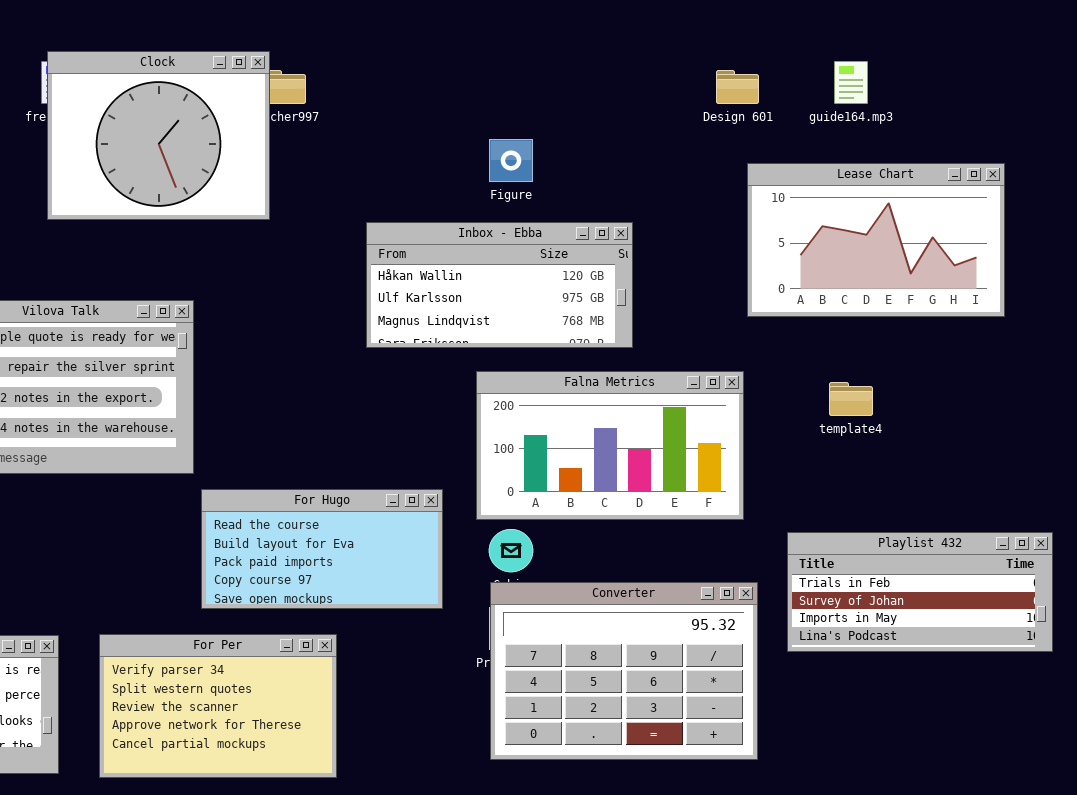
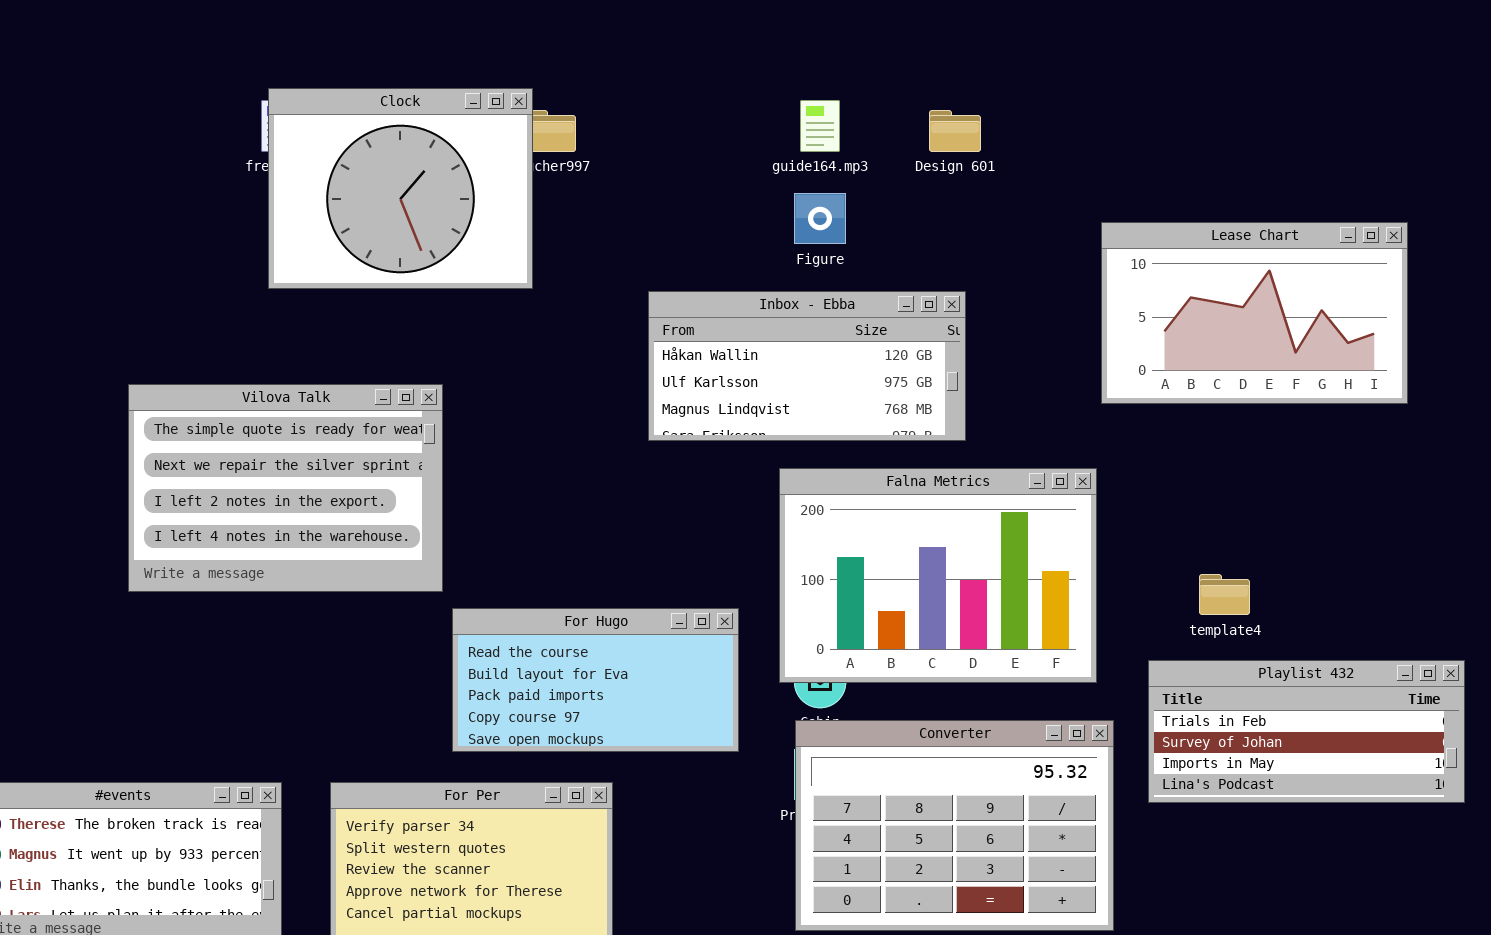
guide164.mp3: [834,61,868,104] -> [800,100,840,152], moved
Design 601: [716,70,759,104] -> [929,110,981,152], moved
Falna Metrics: [476,371,744,520] -> [779,468,1097,683], resized
template4: [829,382,873,416] -> [1199,574,1250,615], moved

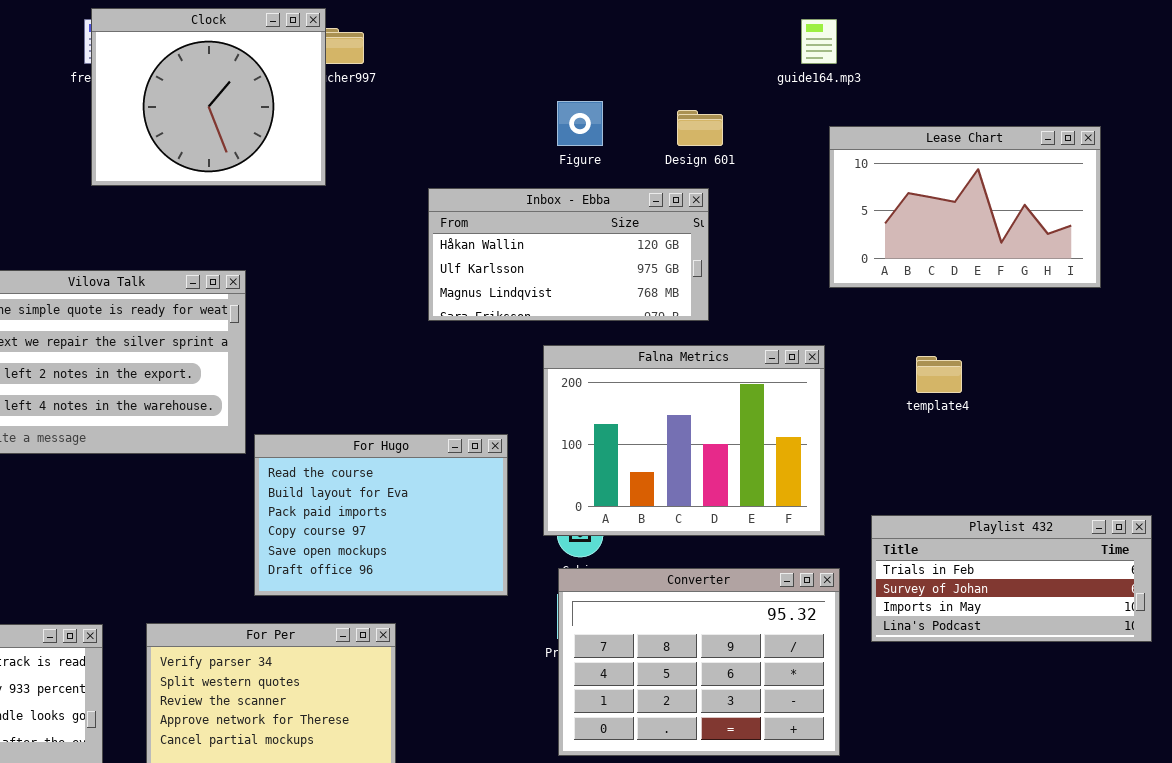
guide164.mp3: [800,100,840,152] -> [801,19,837,64], moved
Design 601: [929,110,981,152] -> [677,110,723,146], moved
template4: [1199,574,1250,615] -> [916,356,962,393], moved
For Hugo: [452,608,739,752] -> [254,434,508,596], resized

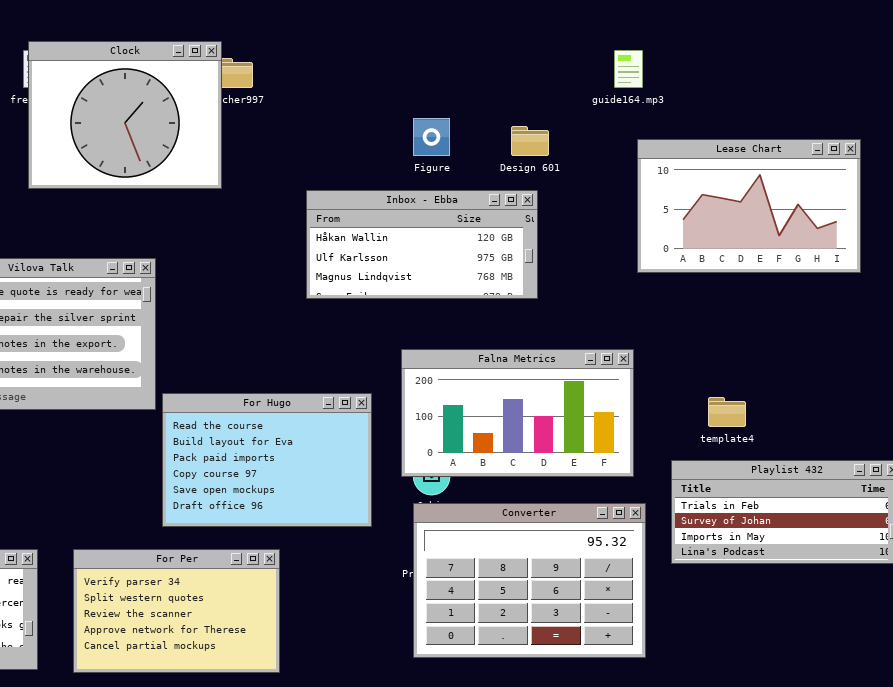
Falna Metrics: [543,345,825,536] -> [401,349,634,477], resized
template4: [916,356,962,393] -> [708,397,746,427], moved

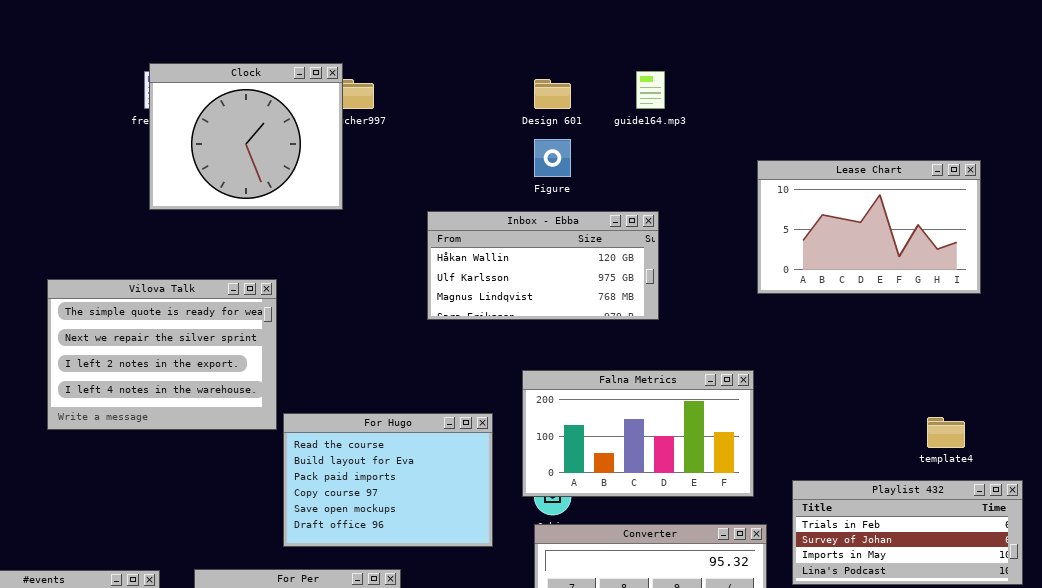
guide164.mp3: [614,50,643,88] -> [636,71,665,109], moved
Design 601: [511,126,549,156] -> [534,79,571,109], moved
template4: [708,397,746,427] -> [927,417,965,448], moved

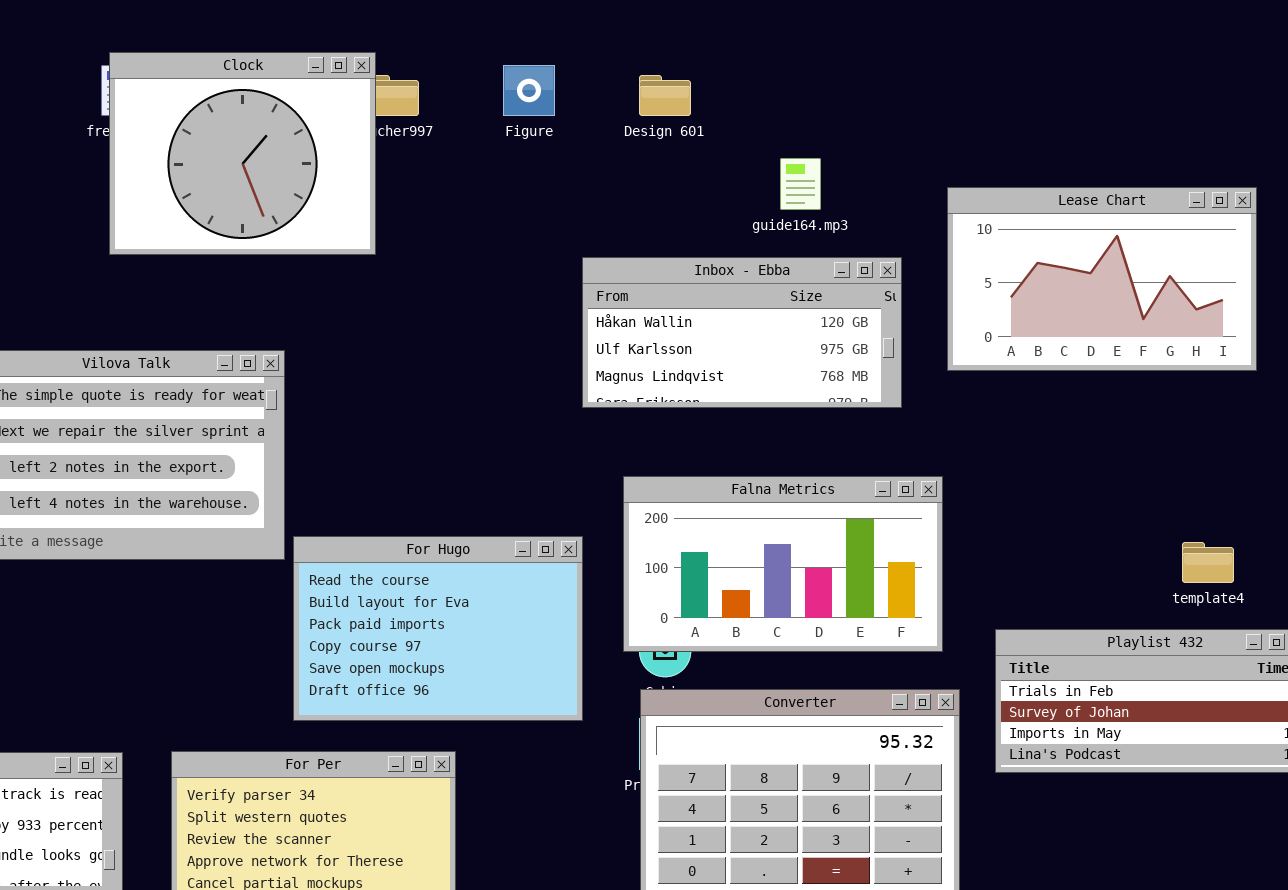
guide164.mp3: [636,71,665,109] -> [780,158,821,210], moved
Figure: [534,139,571,177] -> [503,65,555,116], moved
Inbox - Ebba: [427,211,659,320] -> [582,257,902,408], moved

